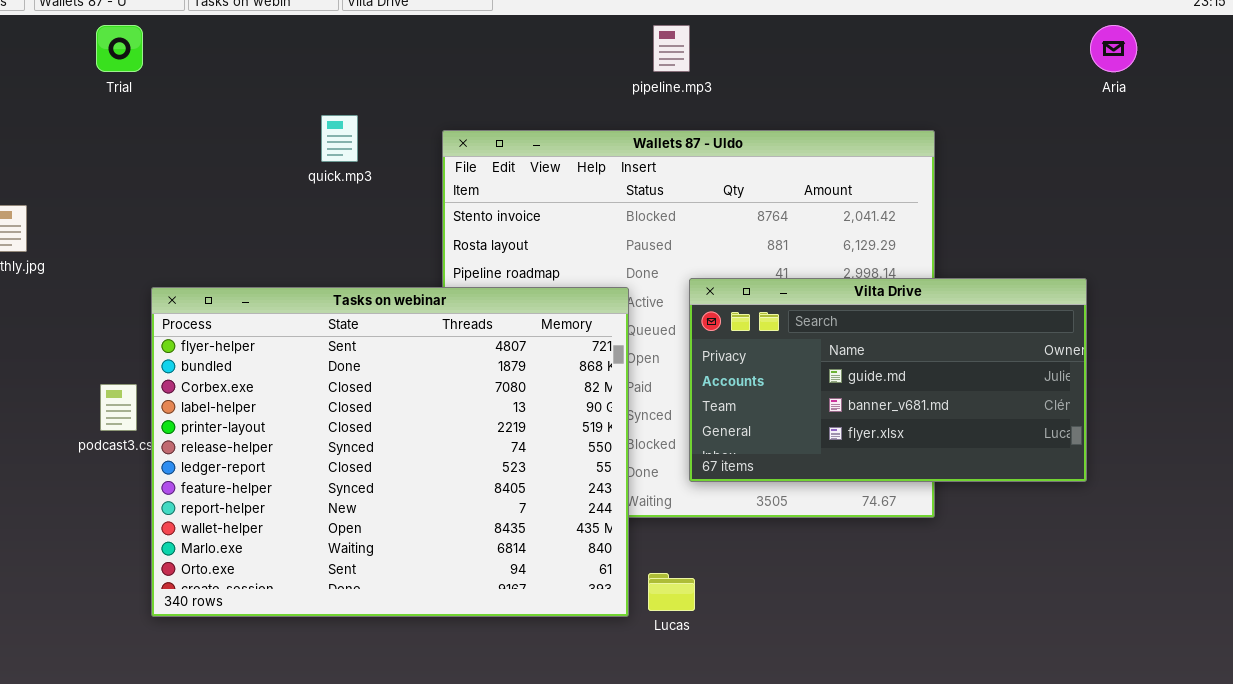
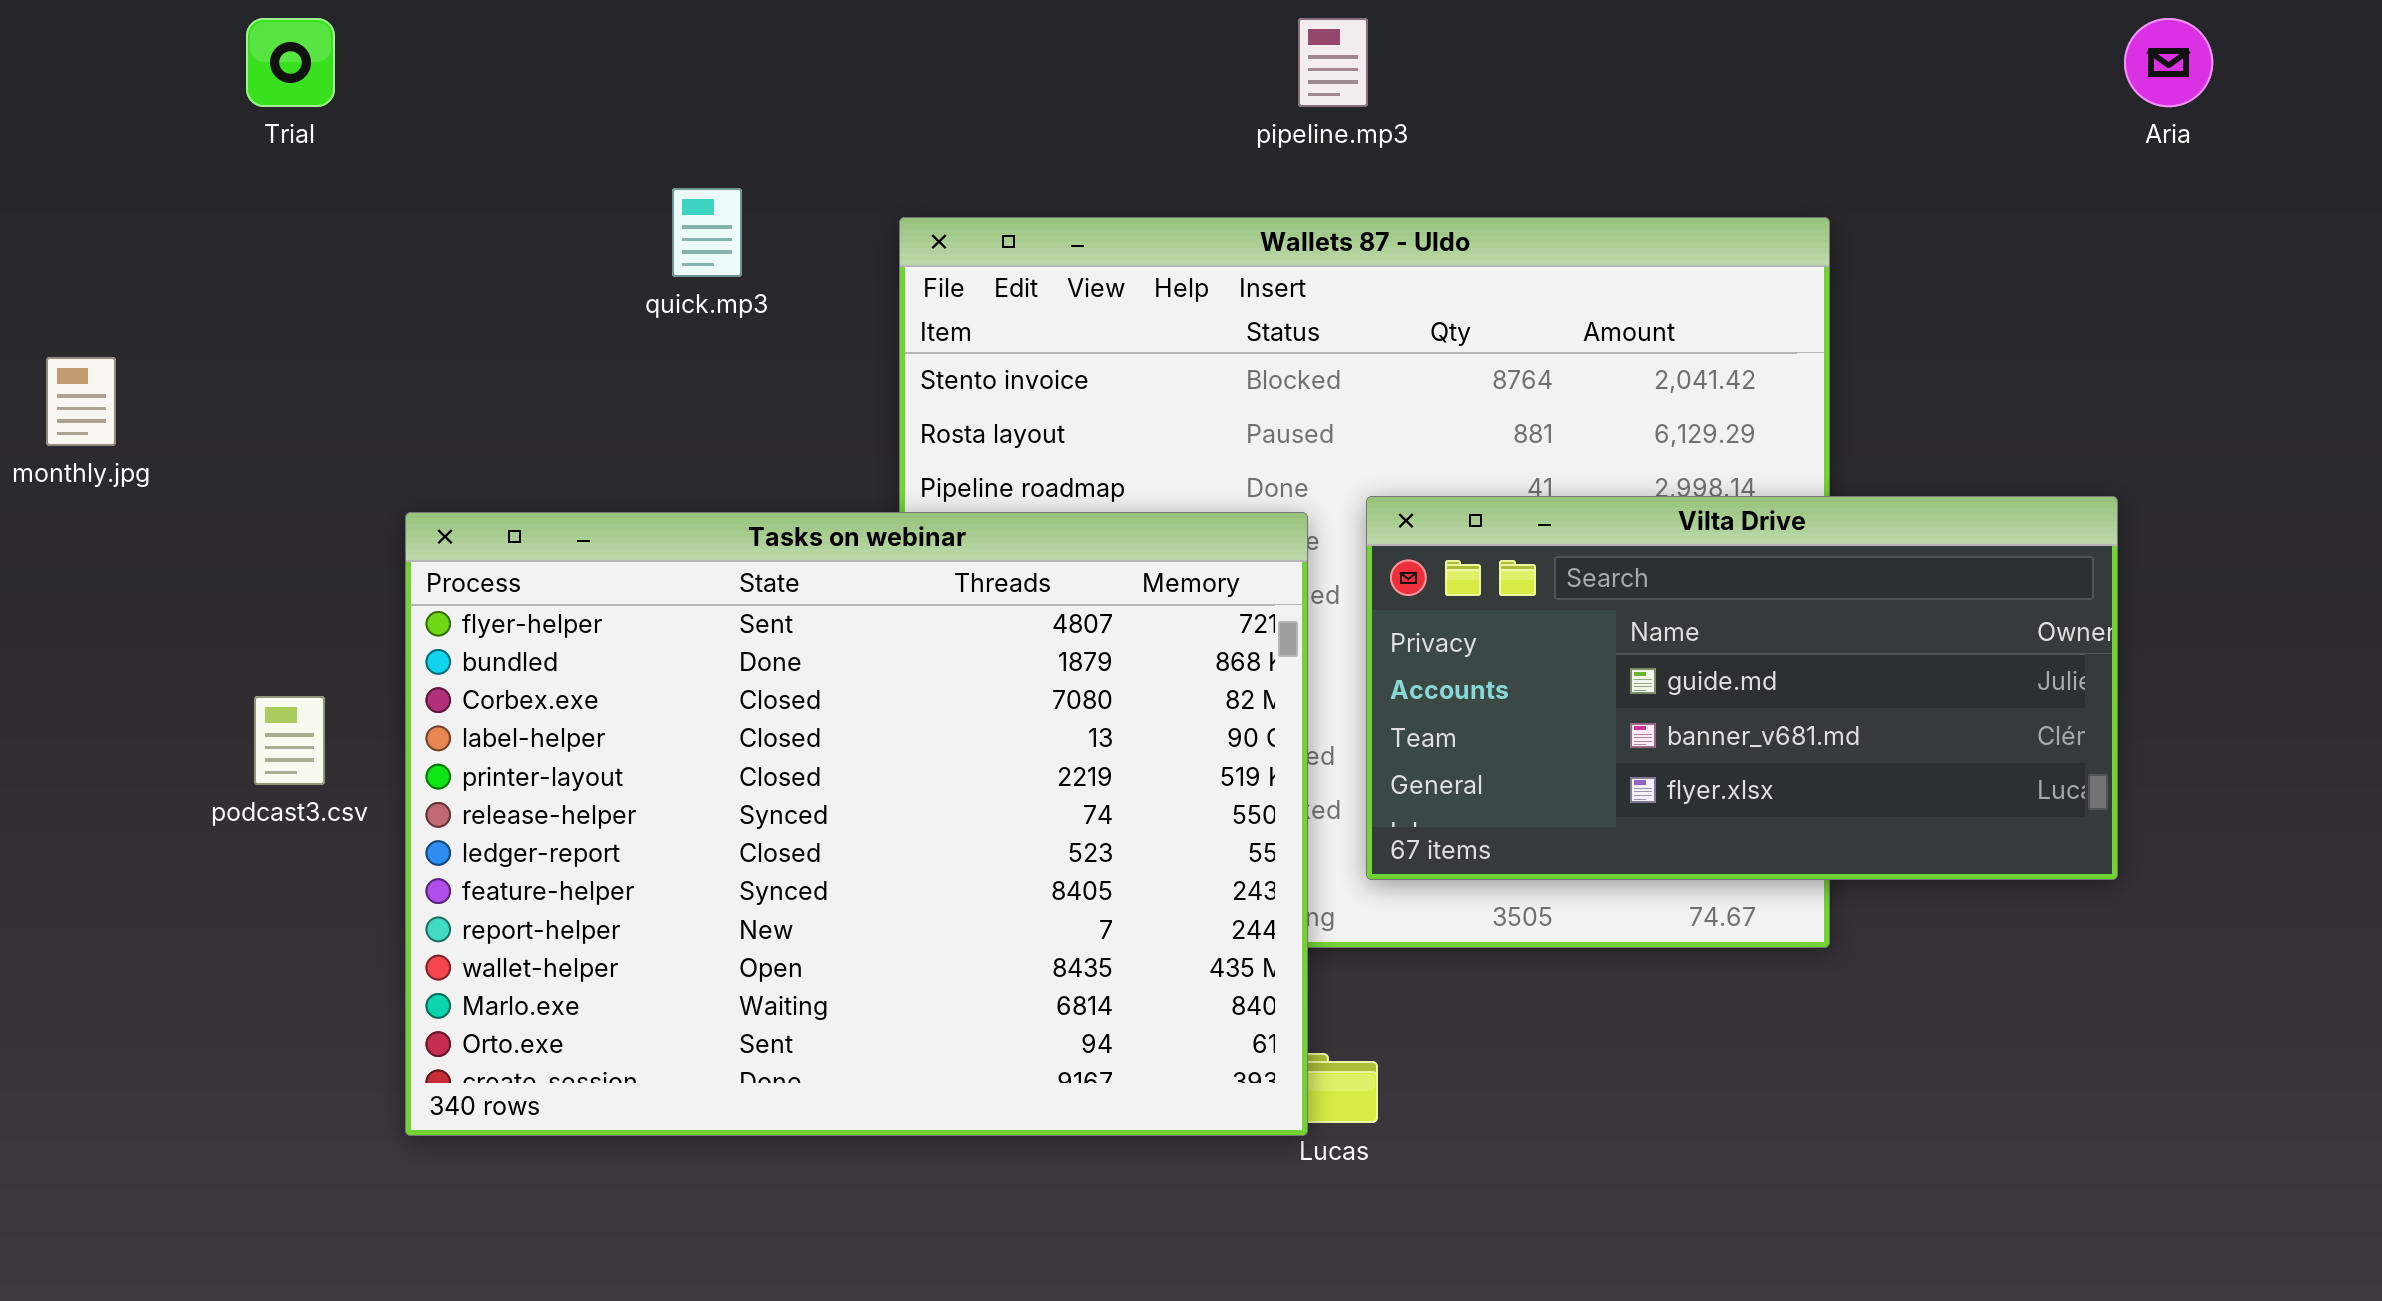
Tasks on webinar: [151,287,629,617] -> [405,512,1308,1136], moved

